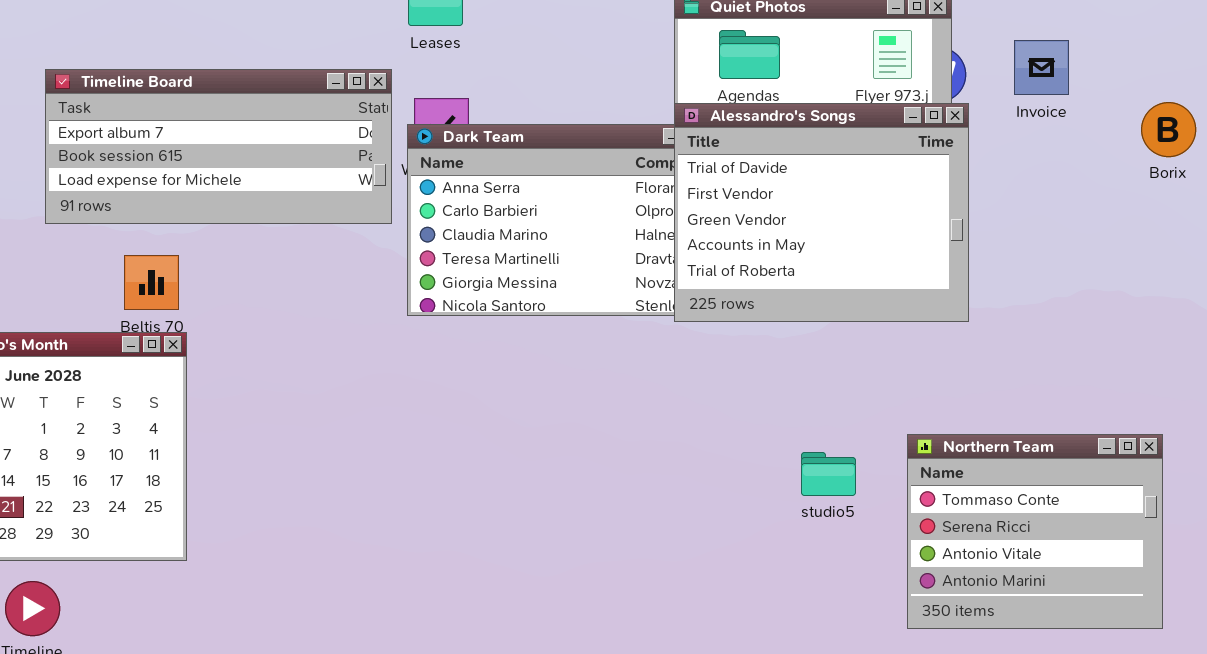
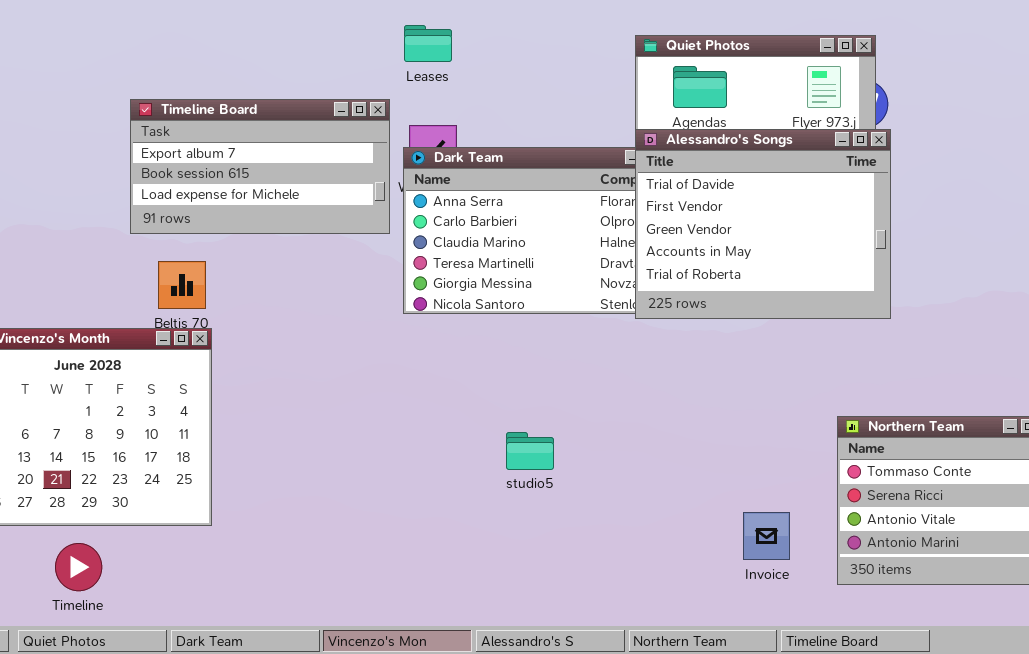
Invoice: [1014,40,1069,95] -> [743,512,790,560], moved
Timeline Board: [45,69,392,224] -> [130,99,390,234], resized
studio5: [801,452,856,496] -> [506,432,554,470], moved

